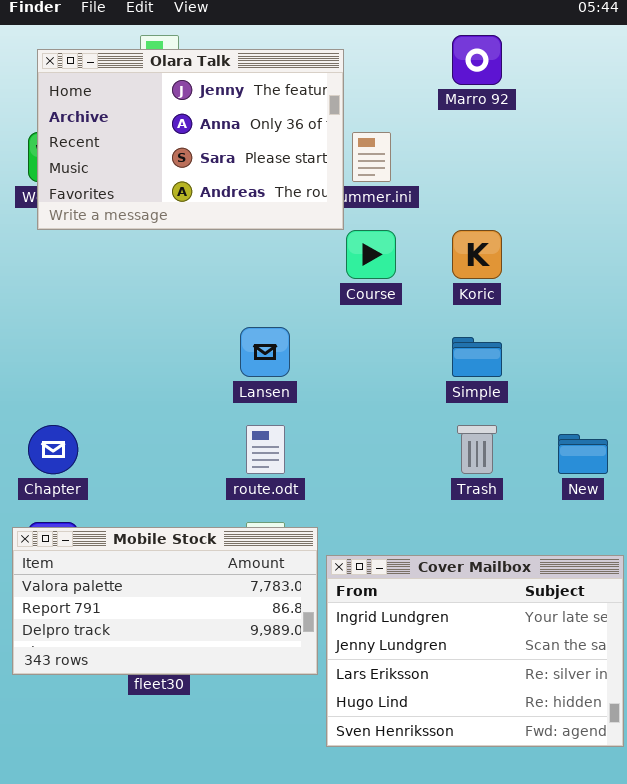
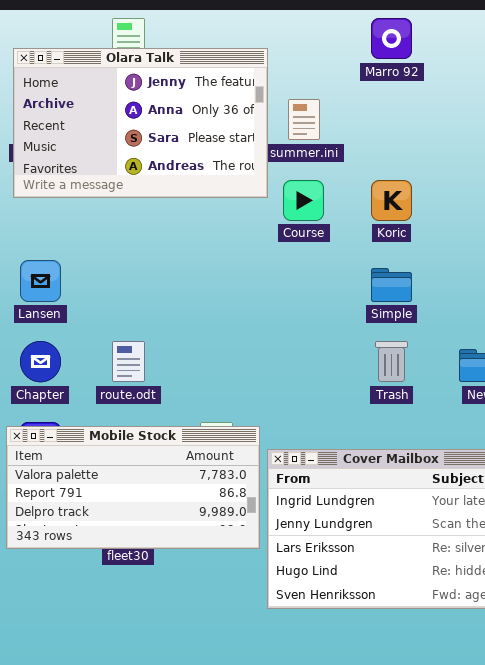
Olara Talk: [37,49,344,230] -> [13,48,268,198], moved
Lansen: [240,327,290,377] -> [20,260,61,302], moved
route.odt: [246,425,285,474] -> [112,341,145,382], moved

